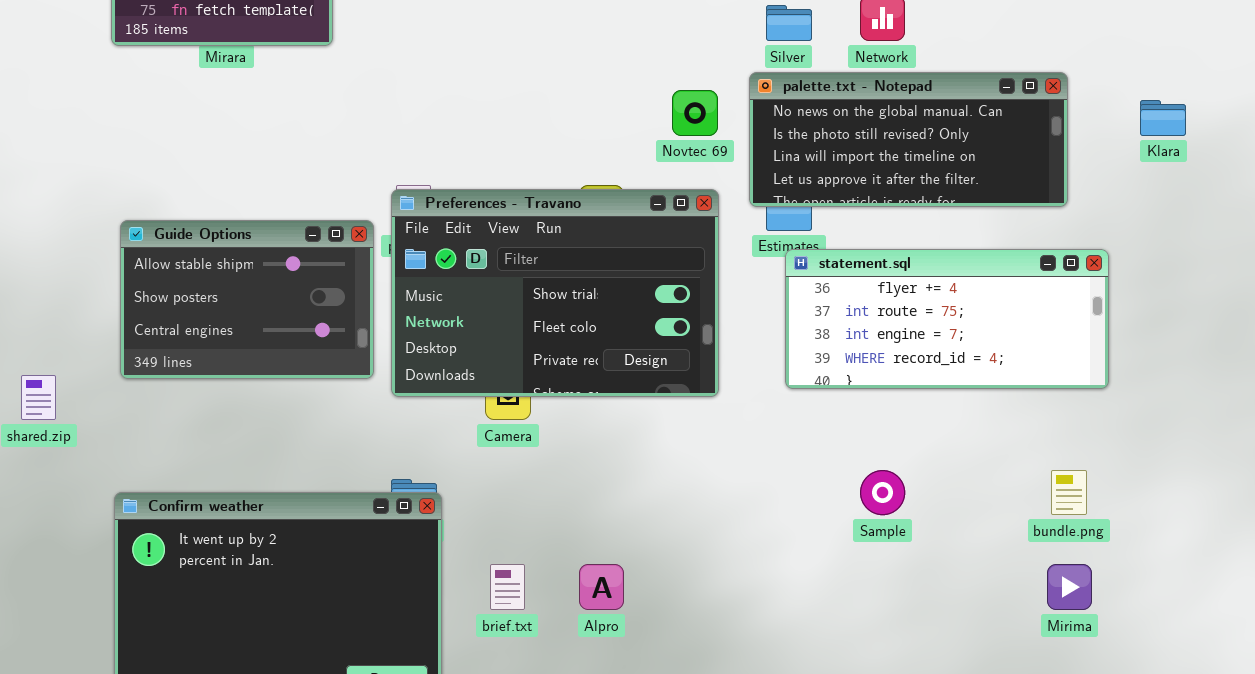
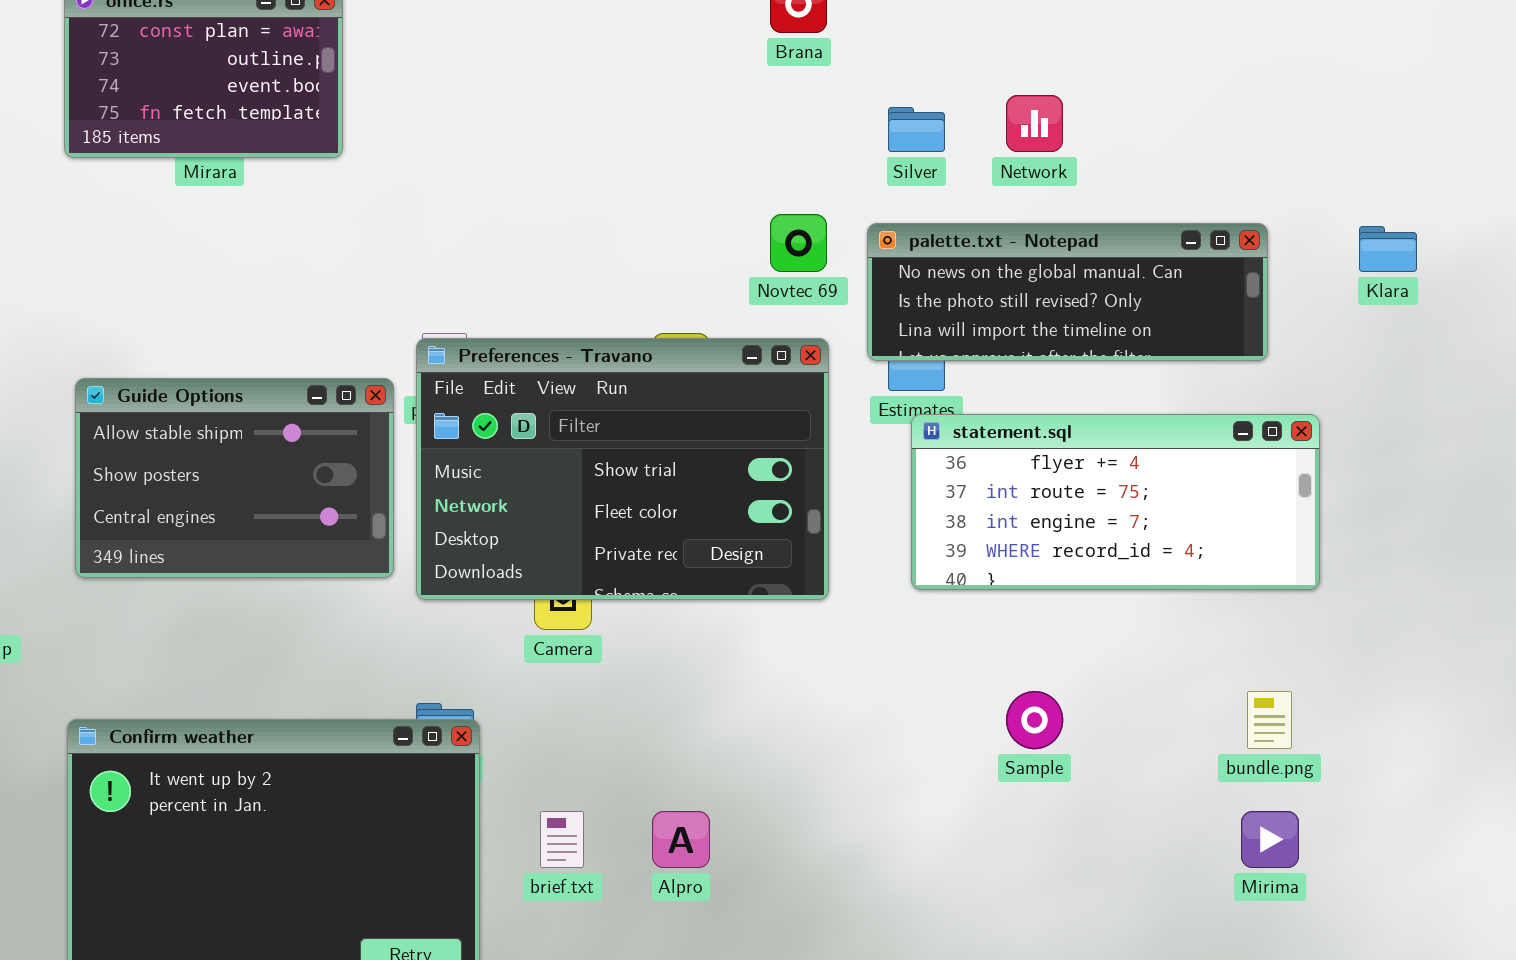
palette.txt - Notepad: [749,72,1068,207] -> [867,223,1268,361], resized

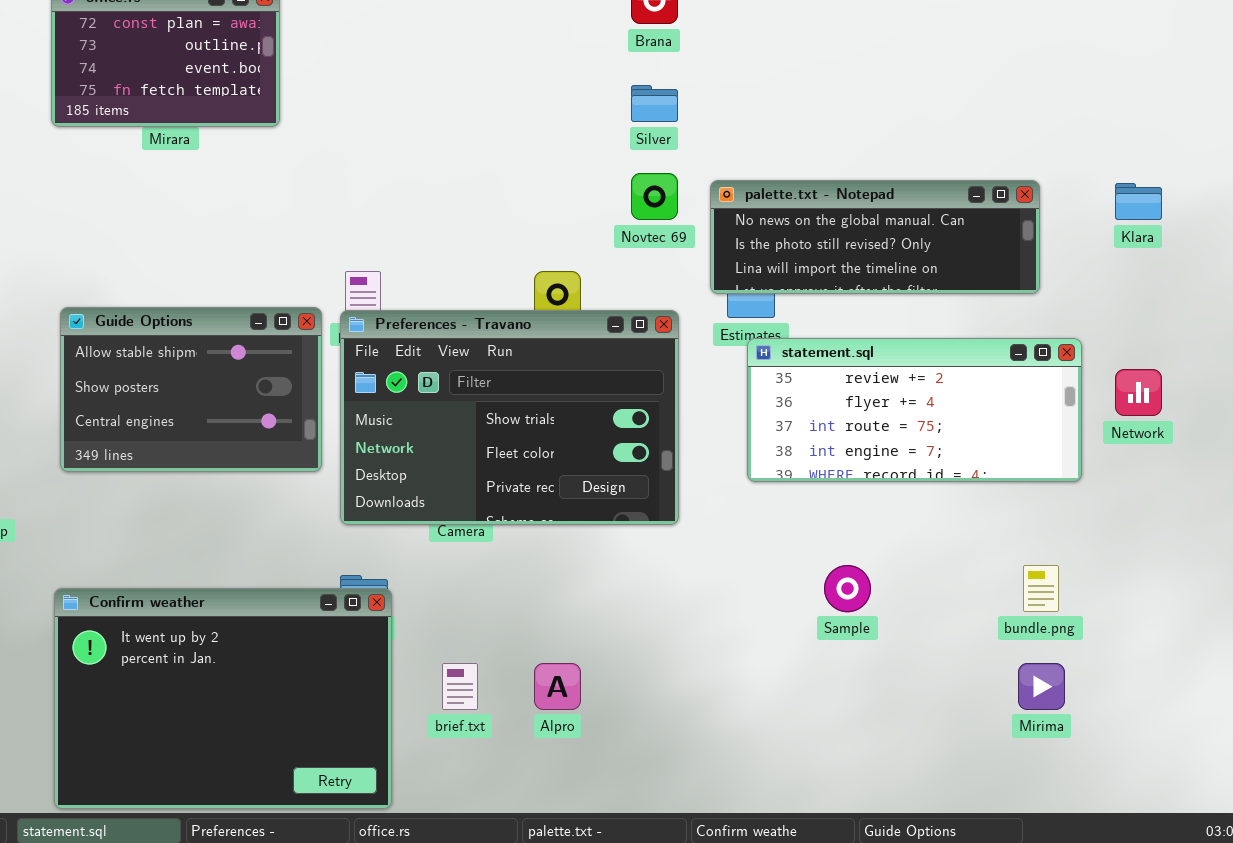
Network: [1006,95,1063,152] -> [1115,369,1162,416], moved
Silver: [888,107,945,152] -> [631,85,678,122], moved
Preferences - Travano: [416,338,829,600] -> [340,310,679,525], moved
statement.sql: [911,414,1320,590] -> [747,338,1082,482], scrolled up 1 row

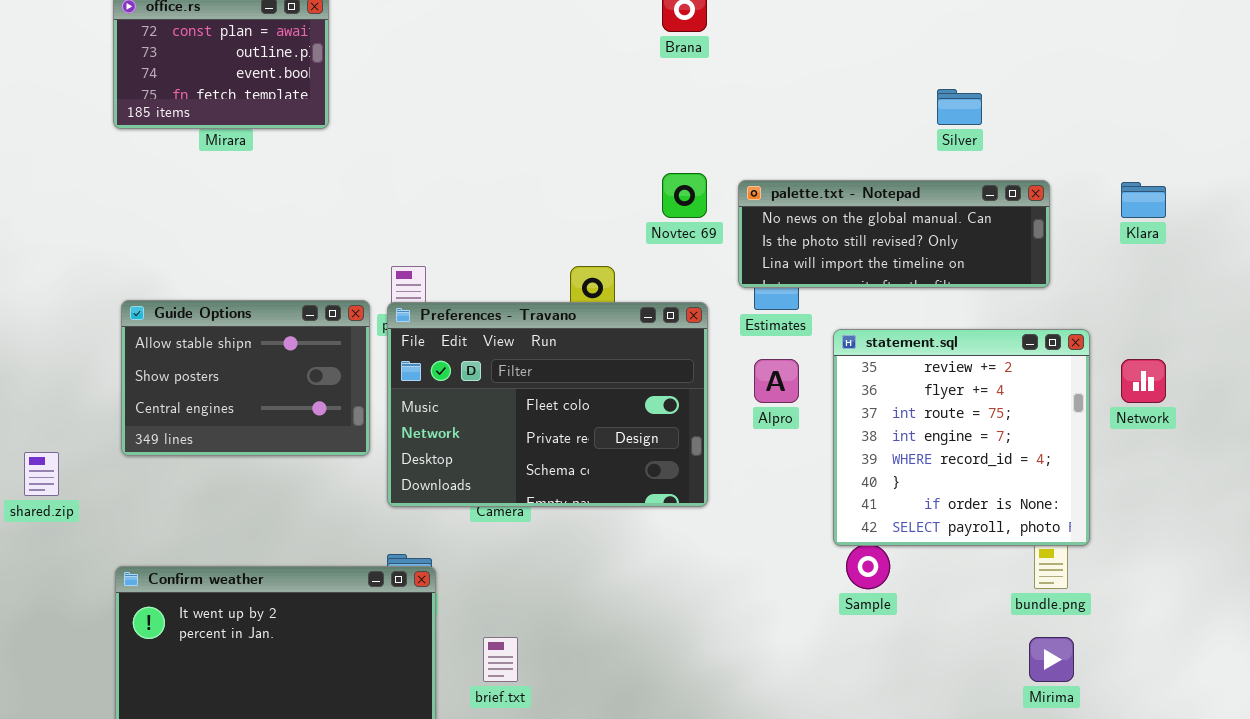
Silver: [631,85,678,122] -> [937,89,982,125], moved
Preferences - Travano: [340,310,679,525] -> [387,302,708,507], scrolled down 1 row
statement.sql: [747,338,1082,482] -> [833,329,1090,546], resized
Alpro: [534,663,581,710] -> [754,359,799,403], moved

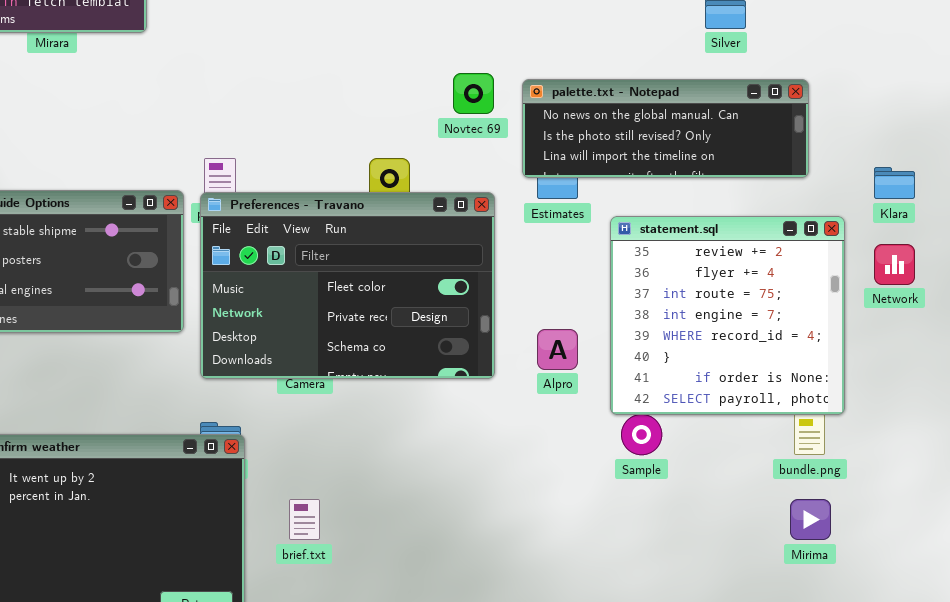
Klara: [1121,182,1166,218] -> [874,167,915,199], moved
Alpro: [754,359,799,403] -> [537,329,578,370], moved

